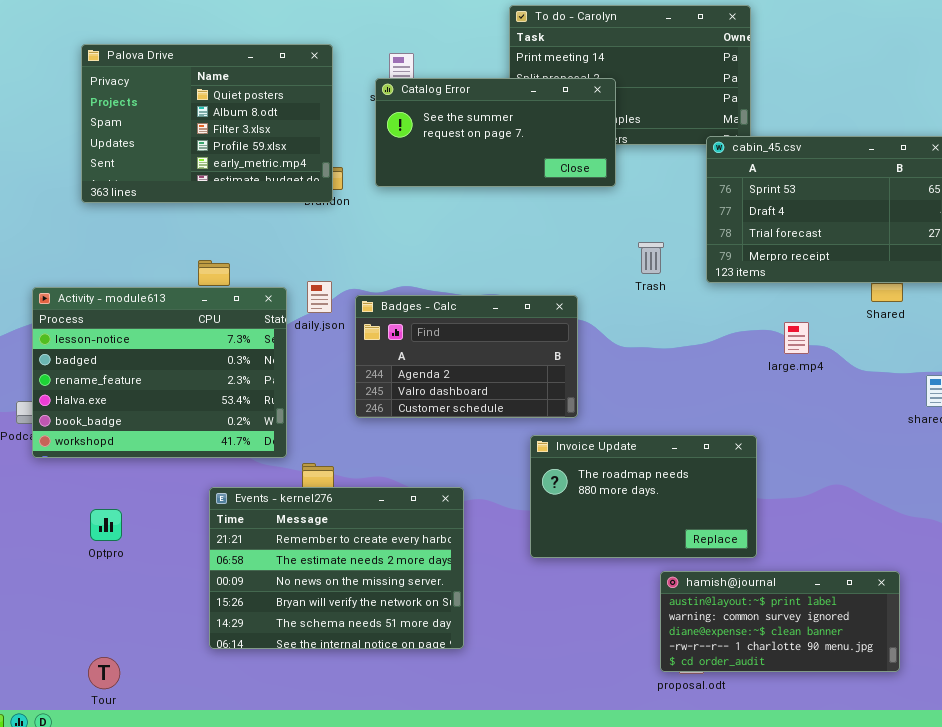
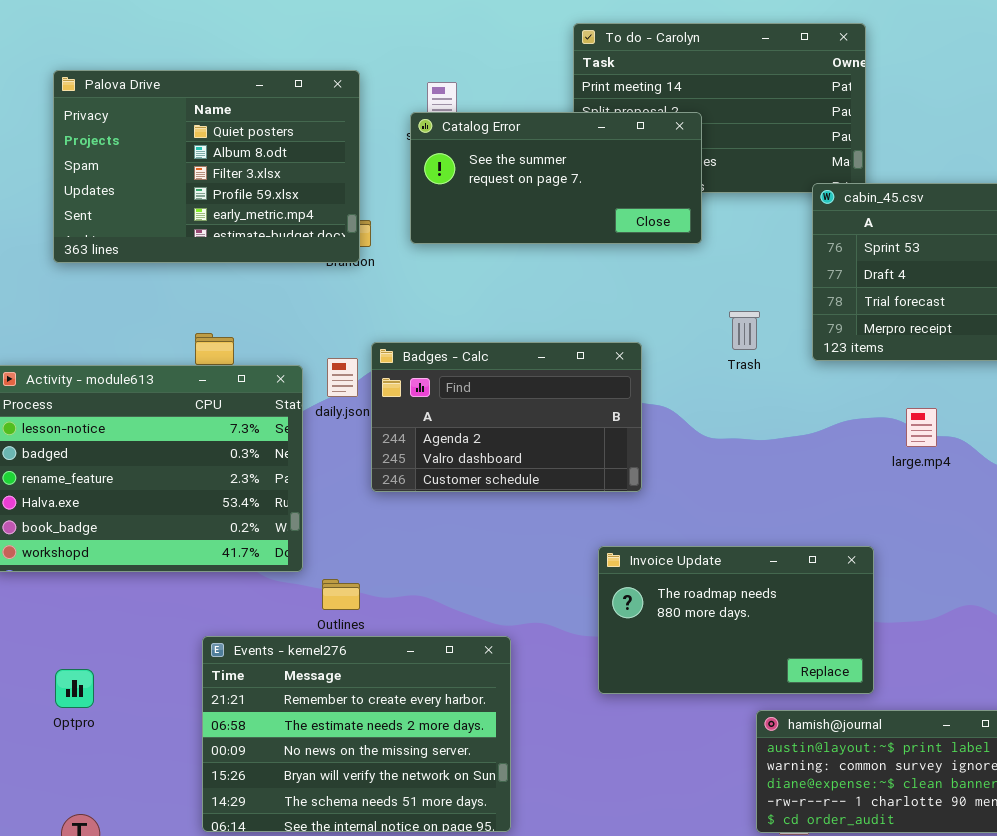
Badges - Calc: [355,295,578,418] -> [371,342,642,492], moved
Events - kernel276: [209,487,464,649] -> [202,636,511,832], moved
Optpro: [90,509,122,541] -> [55,669,94,708], moved

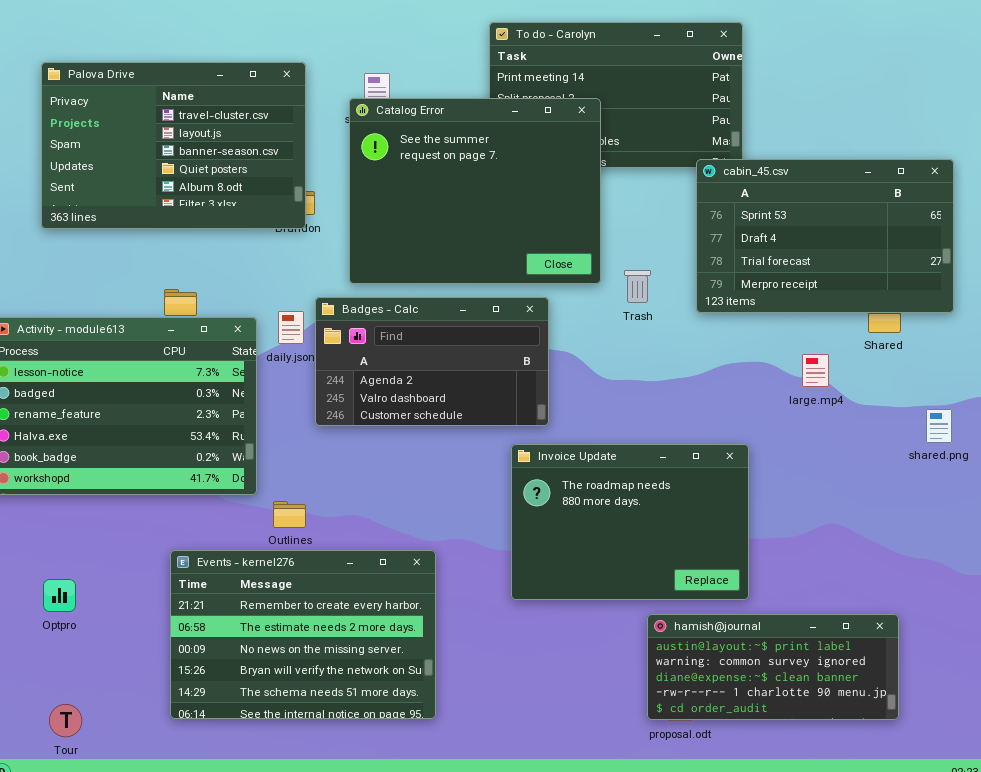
Palova Drive: [53,70,360,263] -> [41,62,306,229], scrolled up 3 rows
Catalog Error: [410,112,702,244] -> [349,98,601,284], resized
large.mp4: [906,408,937,447] -> [802,354,829,387], moved
Invoice Update: [598,546,874,694] -> [511,444,749,600], resized

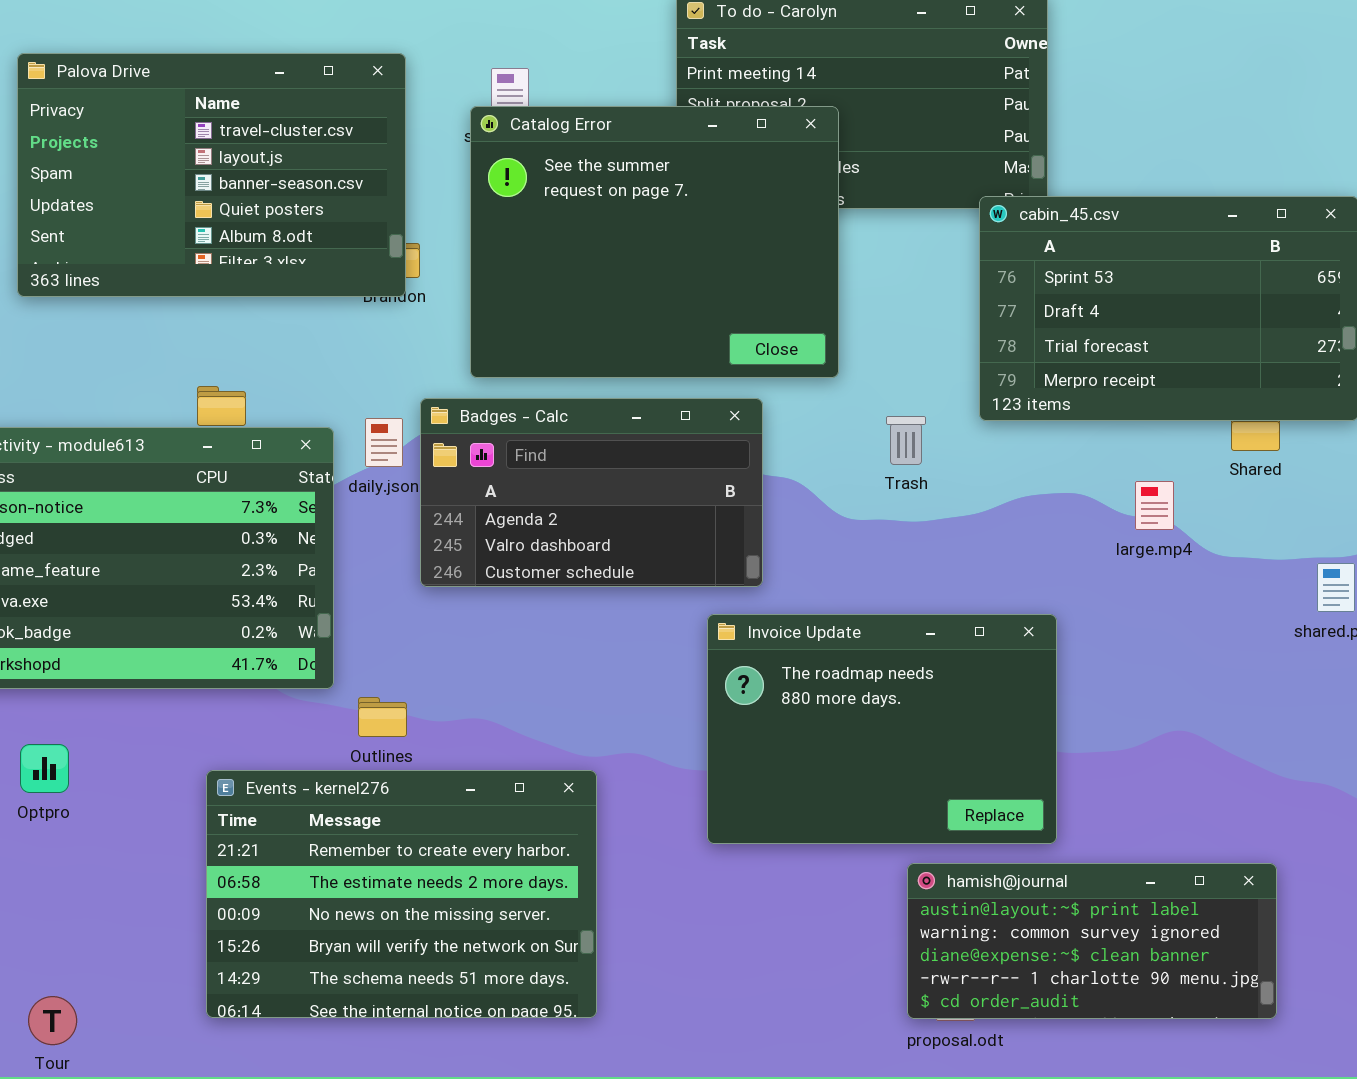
Trash: [624,270,651,303] -> [886,416,926,465], moved
Optpro: [43,579,76,612] -> [20,744,69,793], moved

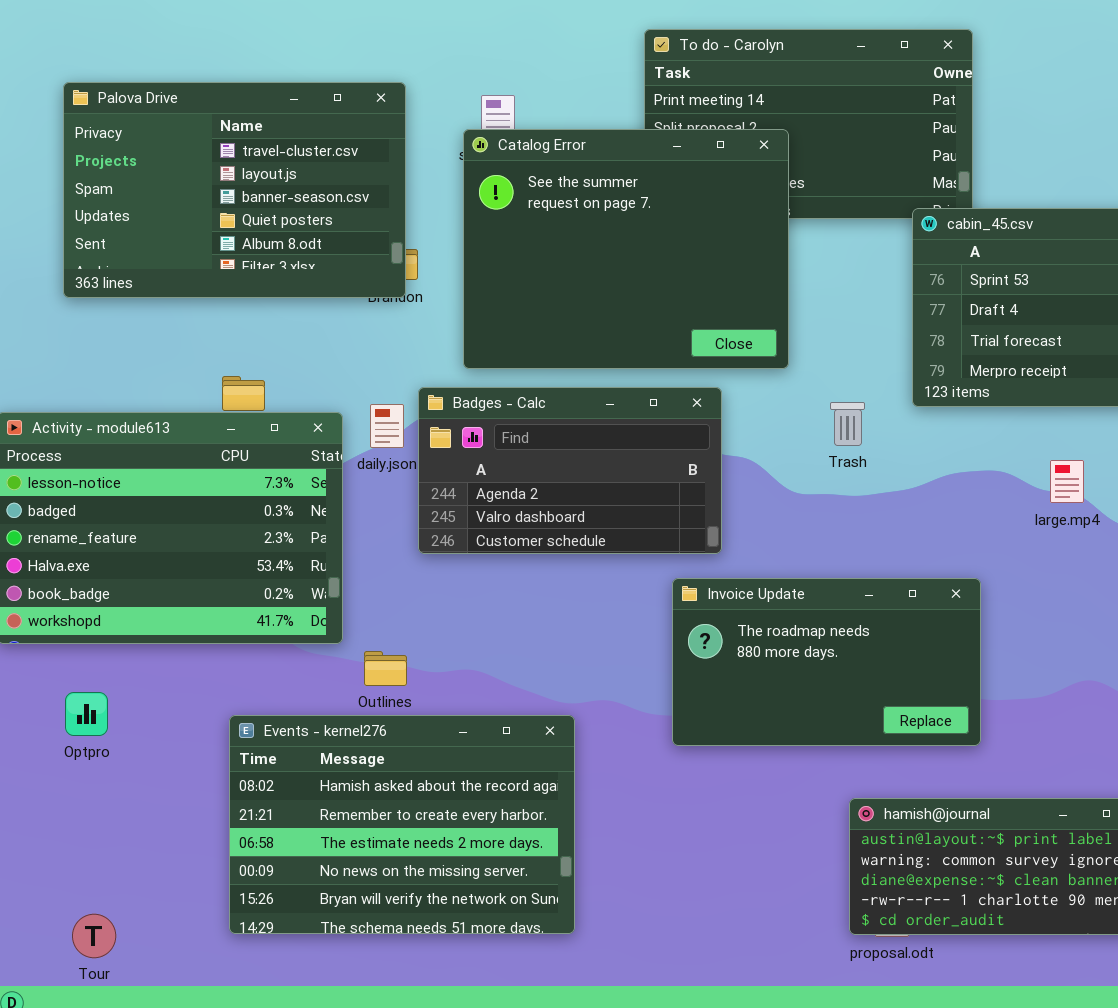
Invoice Update: [707,614,1057,844] -> [672,578,981,746], resized
Events - kernel276: [206,770,597,1018] -> [229,715,575,934], scrolled up 1 row

